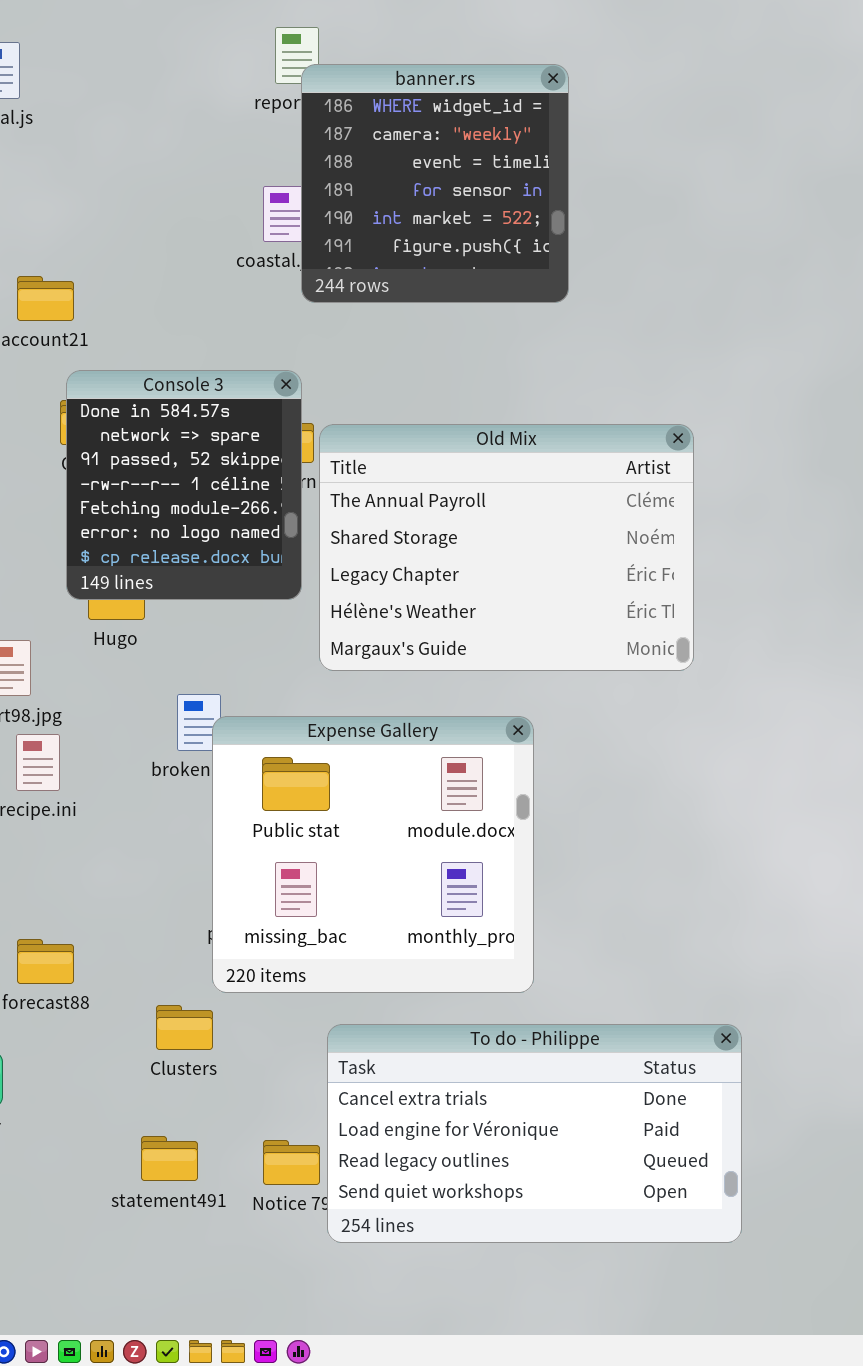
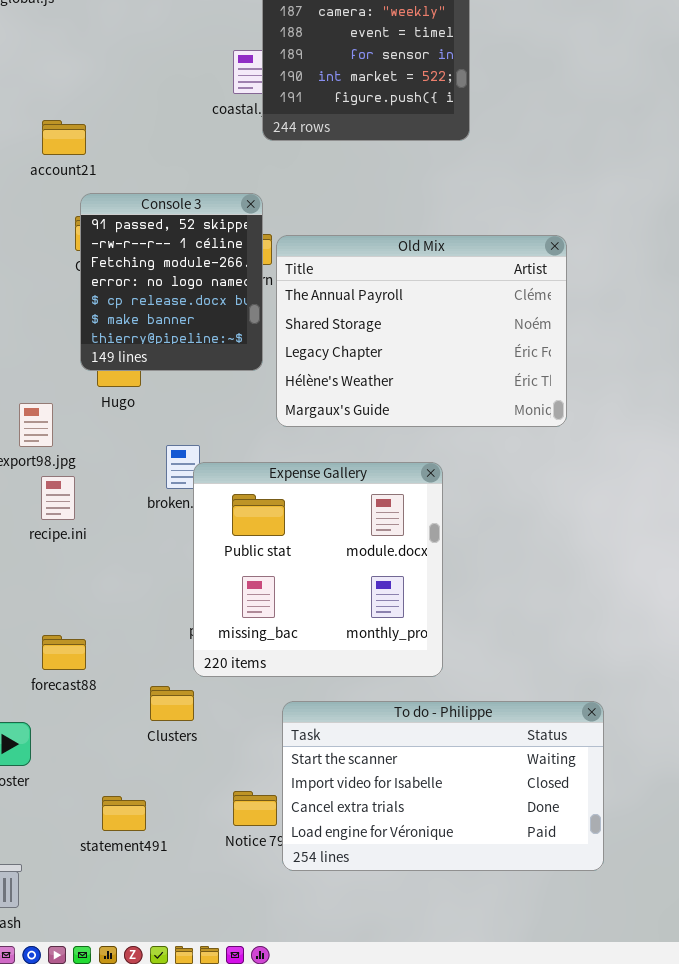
Console 3: [66,370,302,600] -> [80,193,263,371], scrolled down 2 rows
To do - Philippe: [327,1024,742,1243] -> [282,701,604,871], scrolled up 2 rows
statement491: [141,1136,198,1181] -> [102,796,146,831], moved

